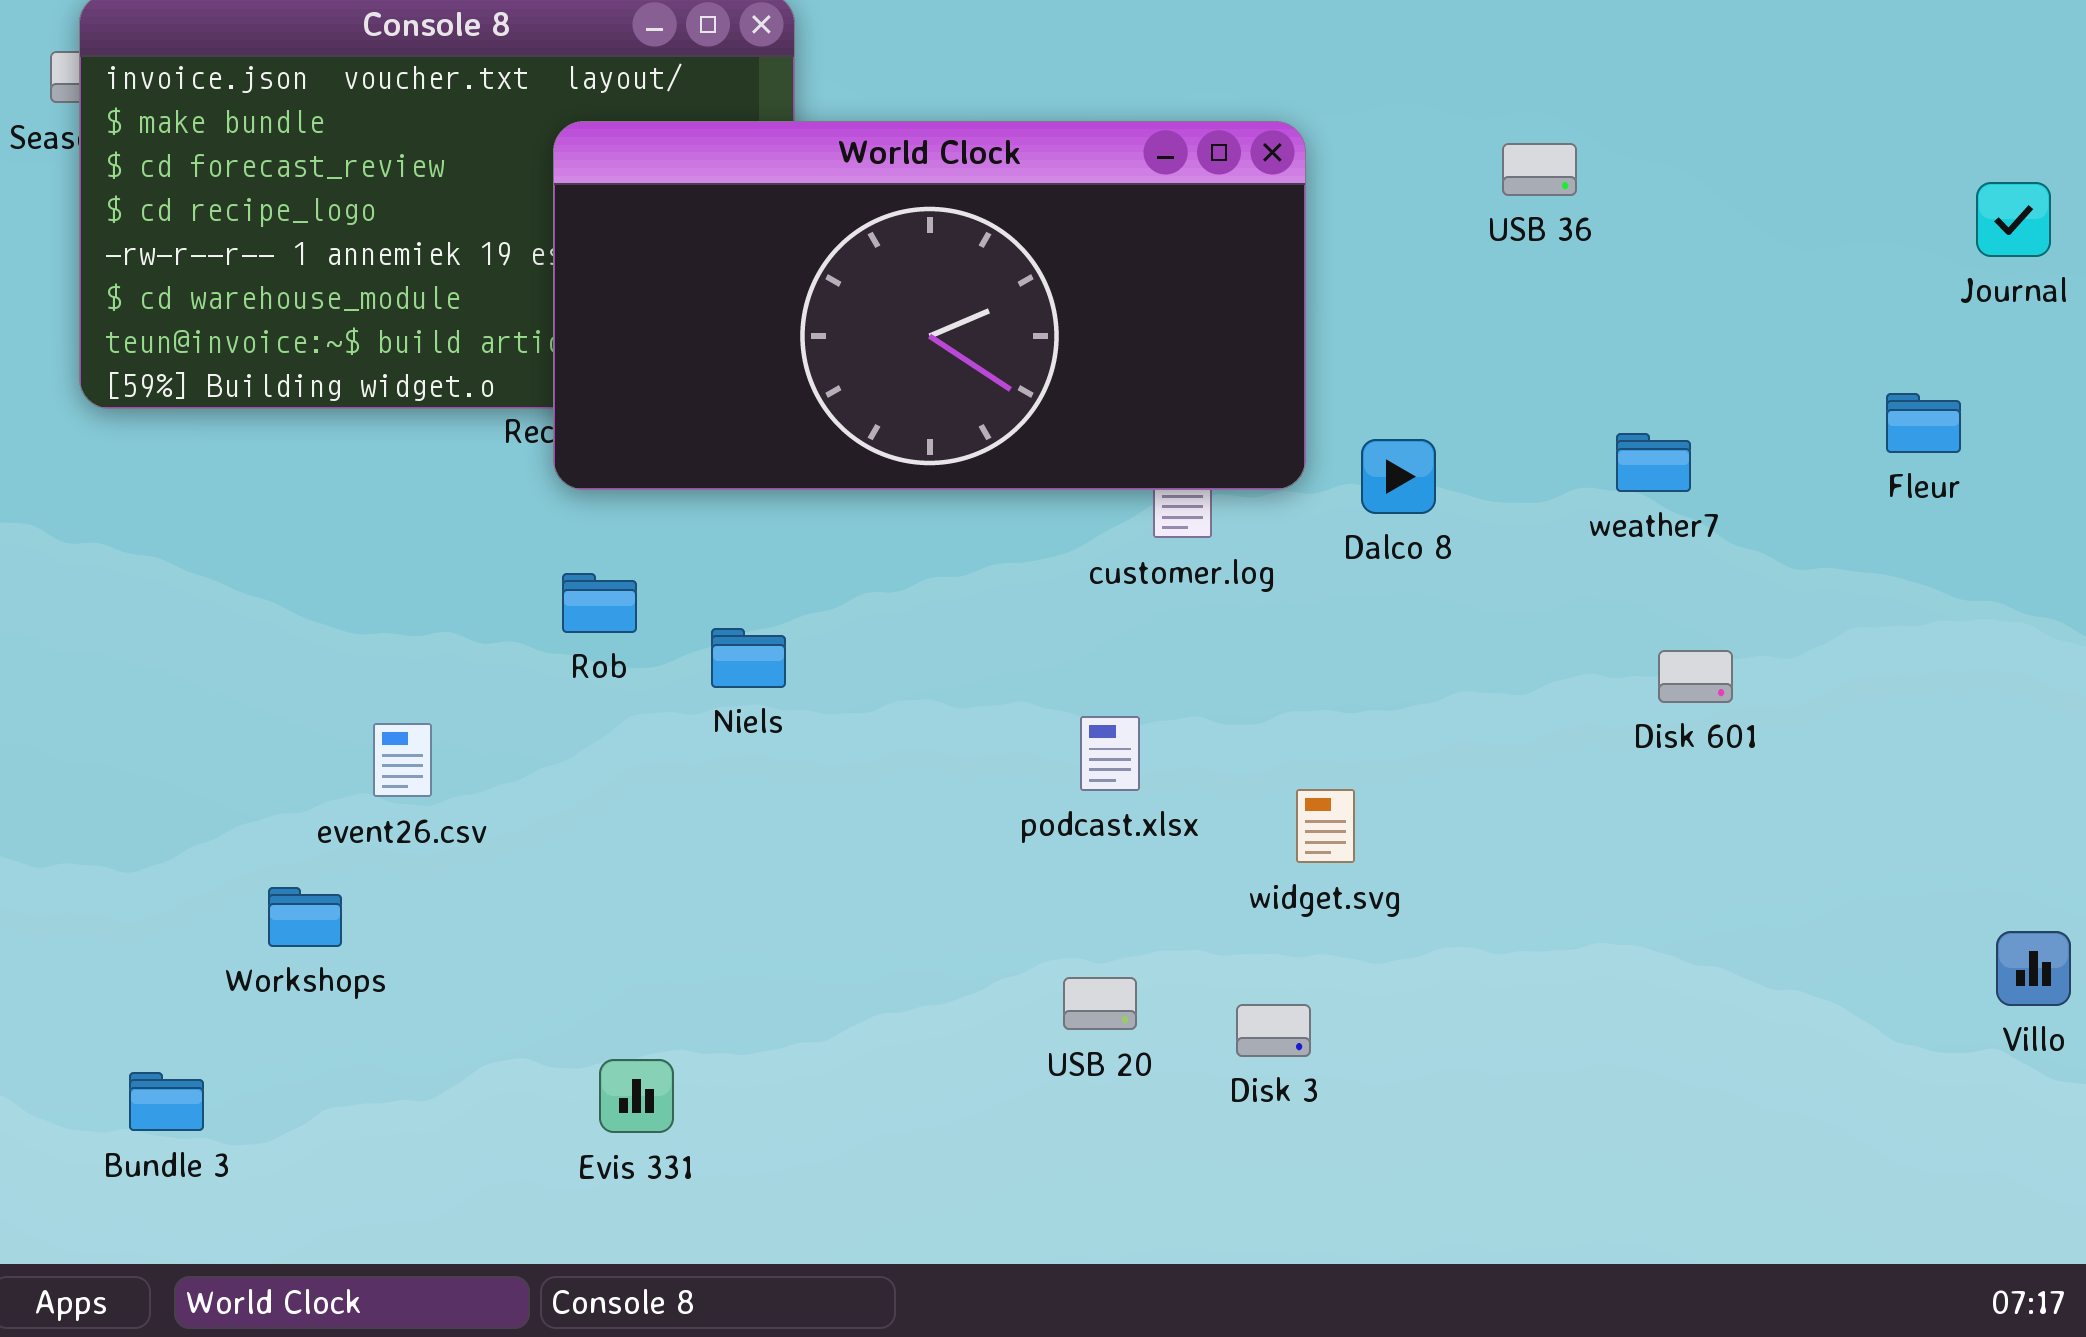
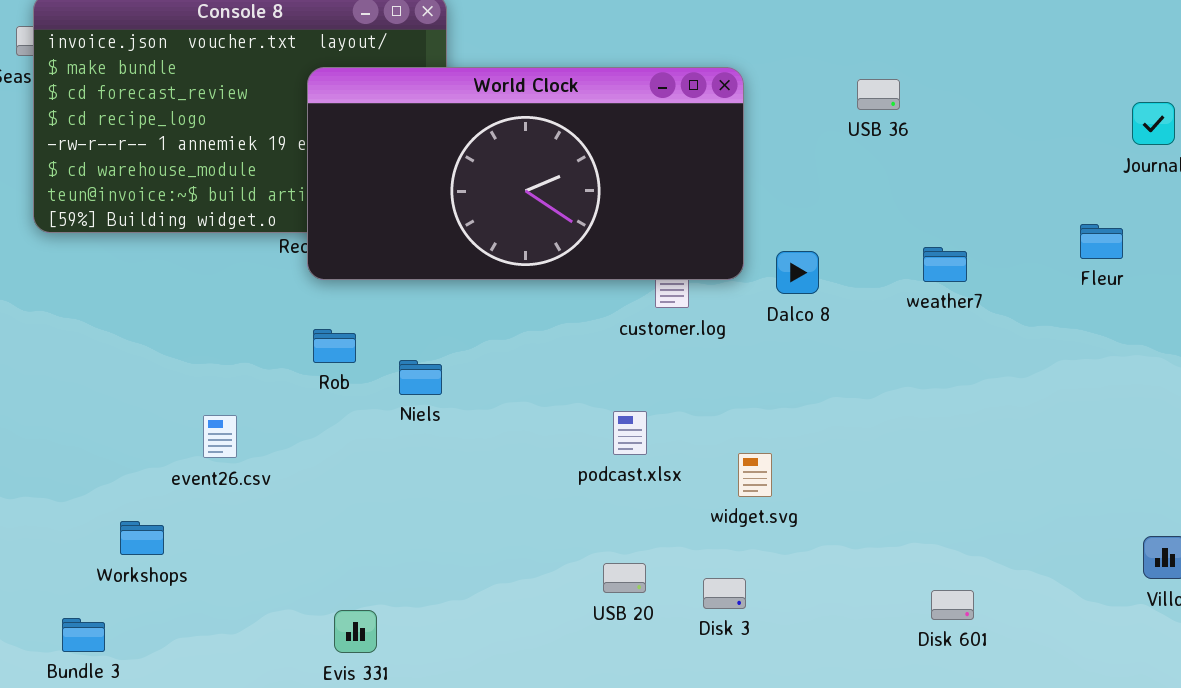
Disk 601: [1658,650,1733,703] -> [931,590,974,620], moved
Workshops: [268,887,342,947] -> [120,521,164,555], moved

